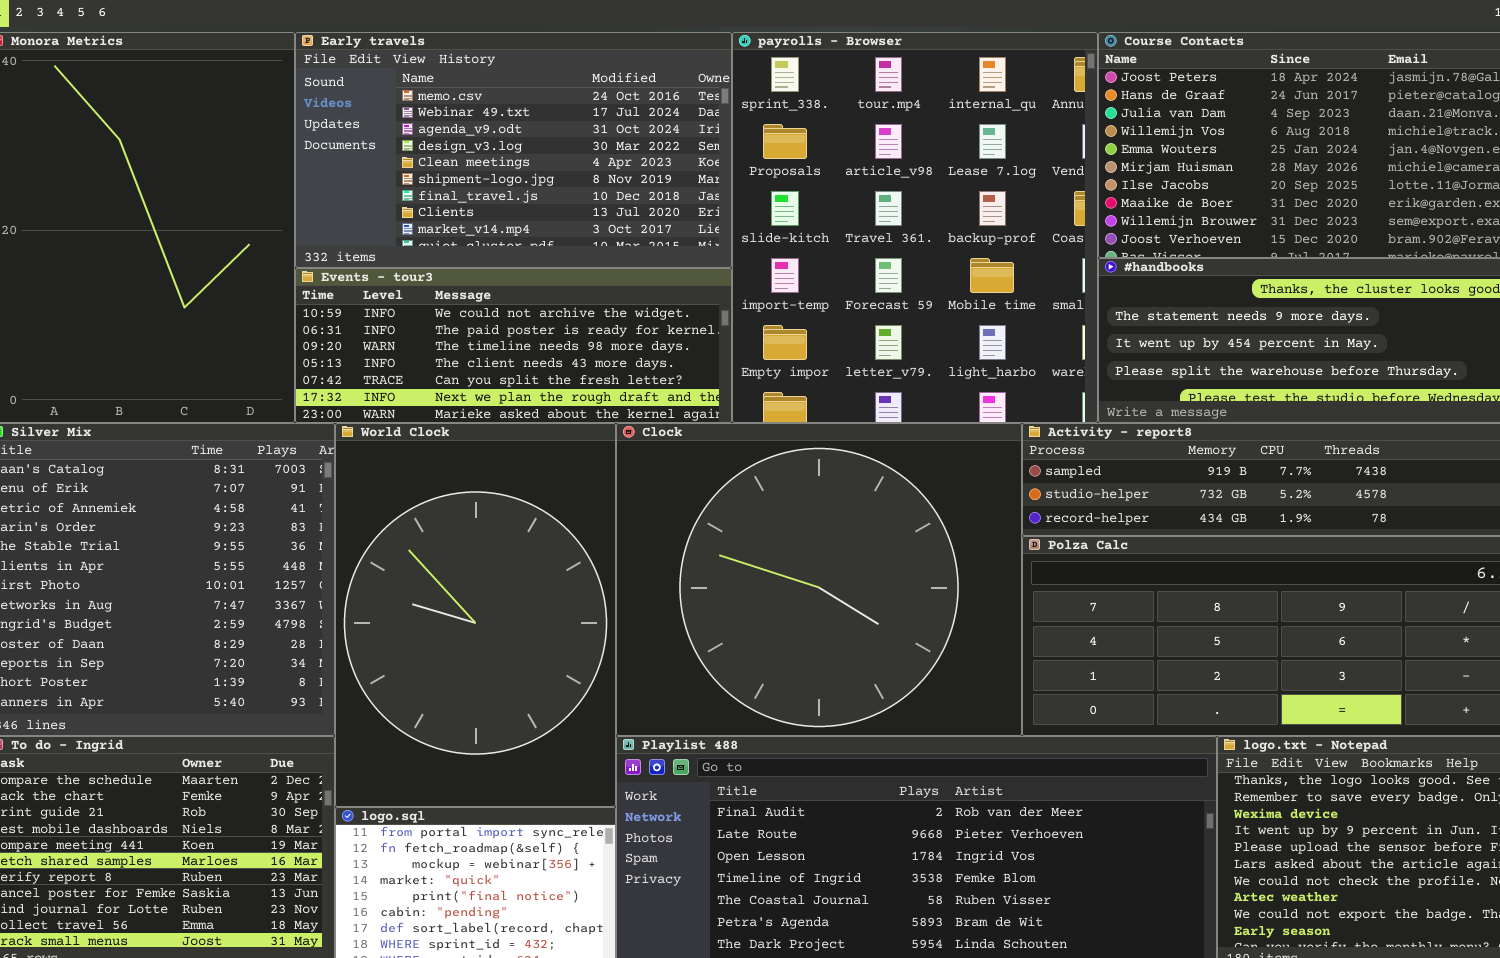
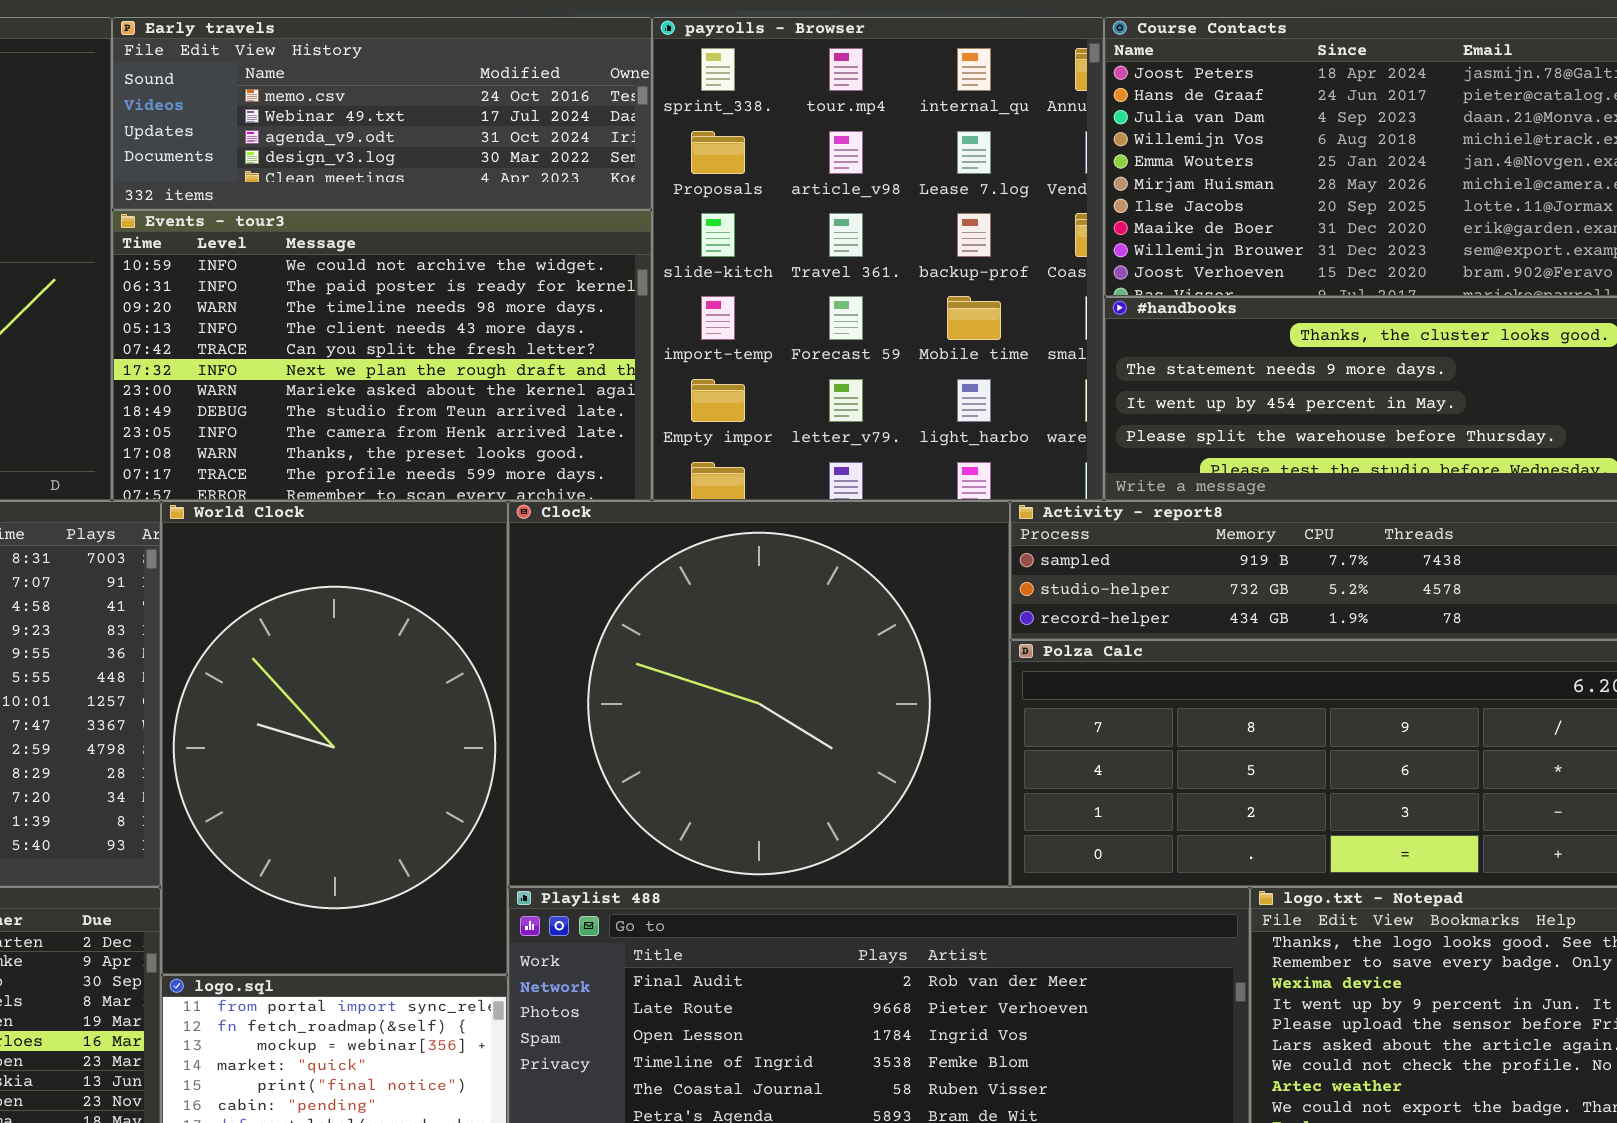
Early travels: [295,32,732,268] -> [112,17,652,210], resized
Events - tour3: [295,268,732,423] -> [112,210,652,501], resized

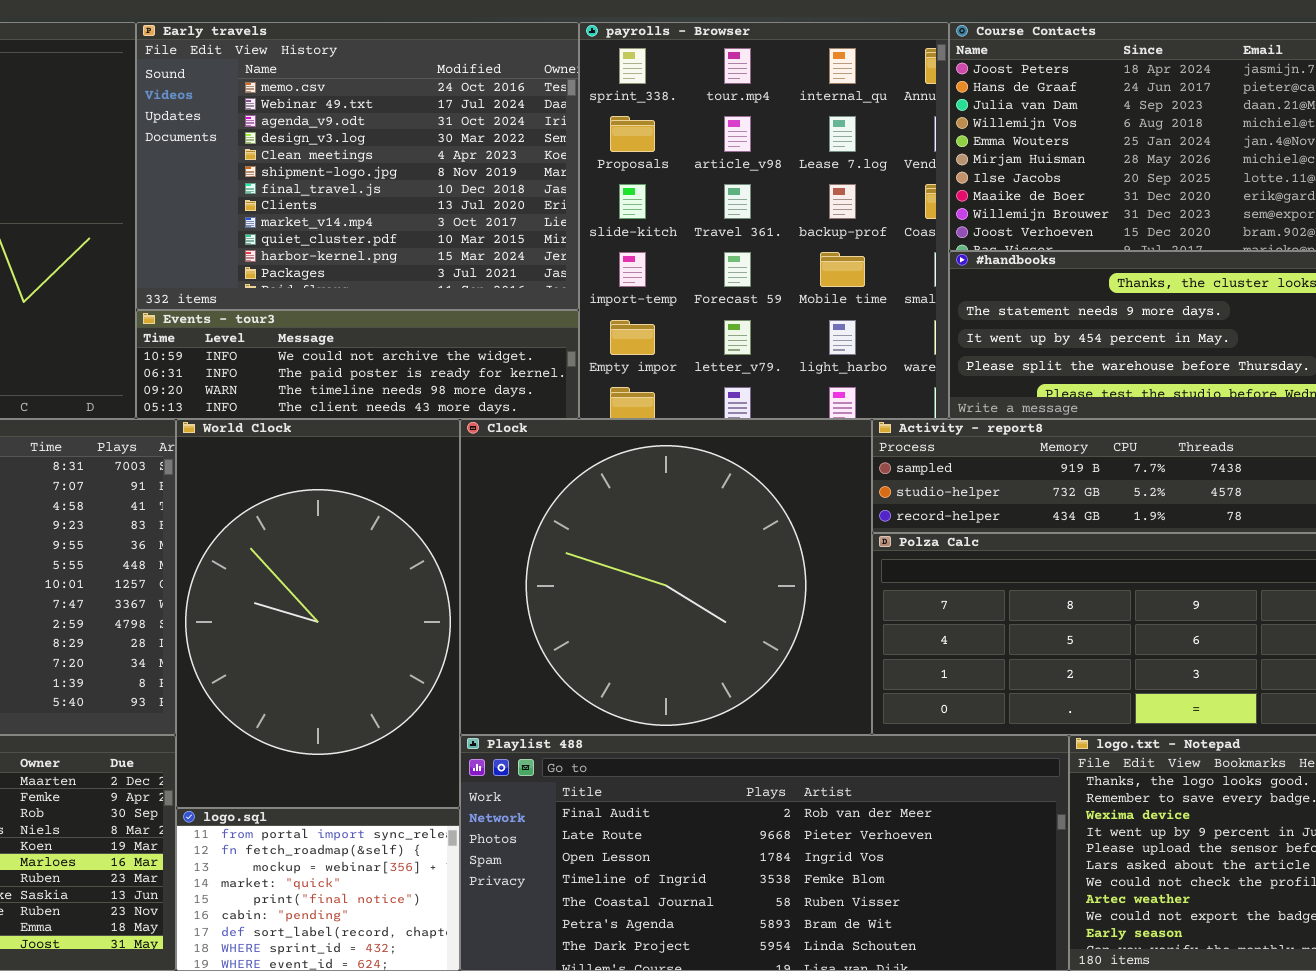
Early travels: [112,17,652,210] -> [136,22,579,310], resized
Events - tour3: [112,210,652,501] -> [136,310,579,419], resized

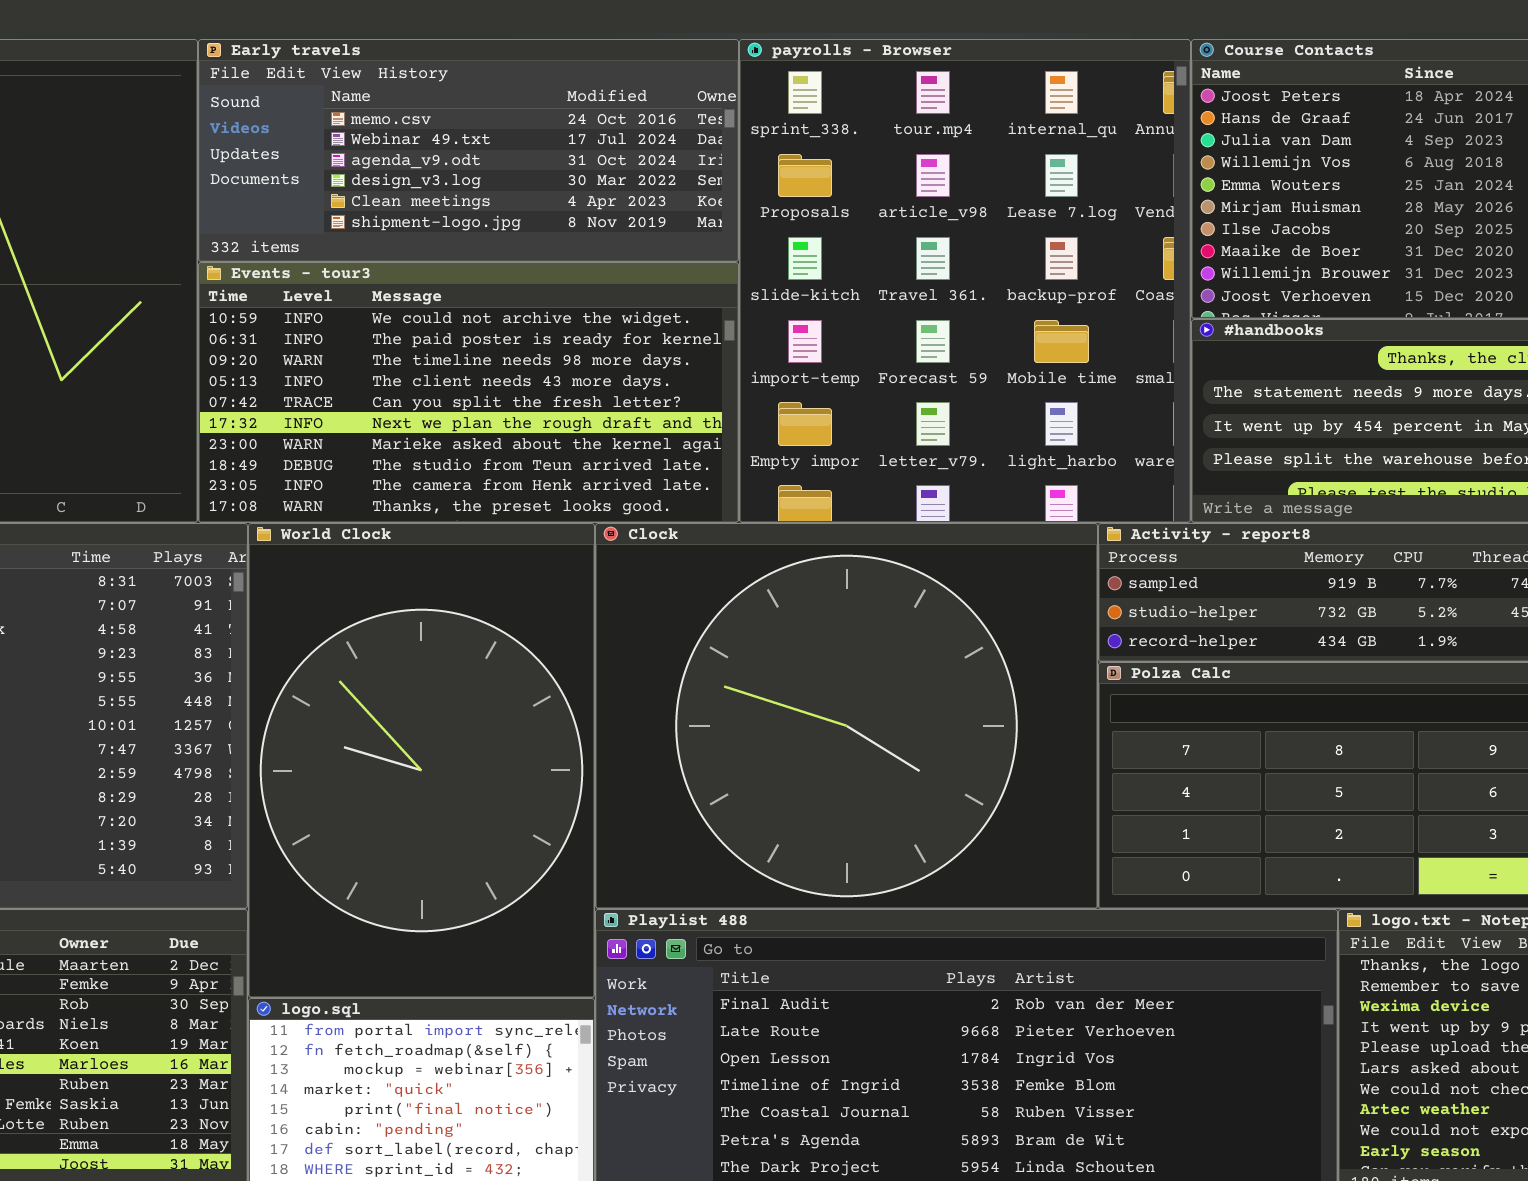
Early travels: [136,22,579,310] -> [198,39,739,262], resized
Events - tour3: [136,310,579,419] -> [198,262,739,523], resized

